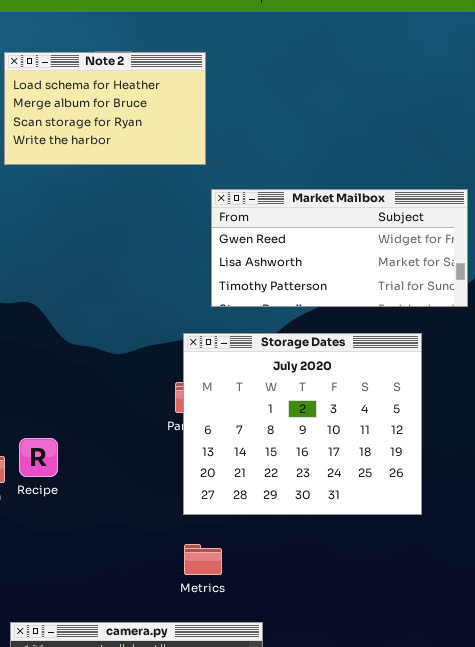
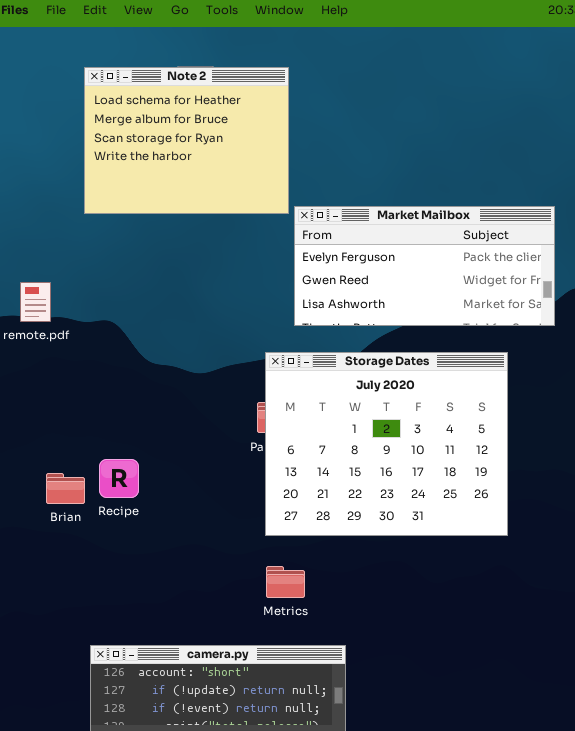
Note 2: [4,52,206,165] -> [84,67,289,214], resized
Market Mailbox: [211,189,468,307] -> [294,206,555,326], scrolled up 1 row

